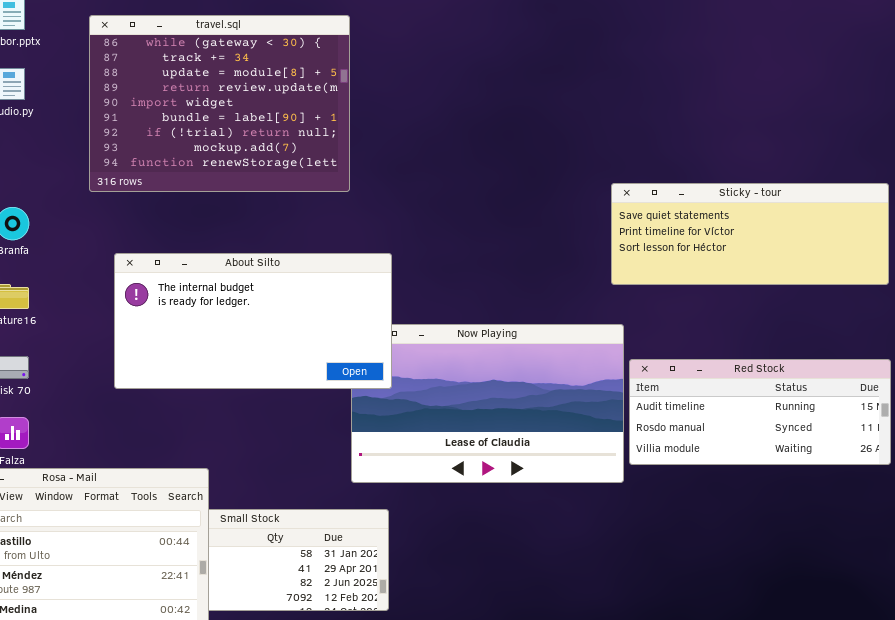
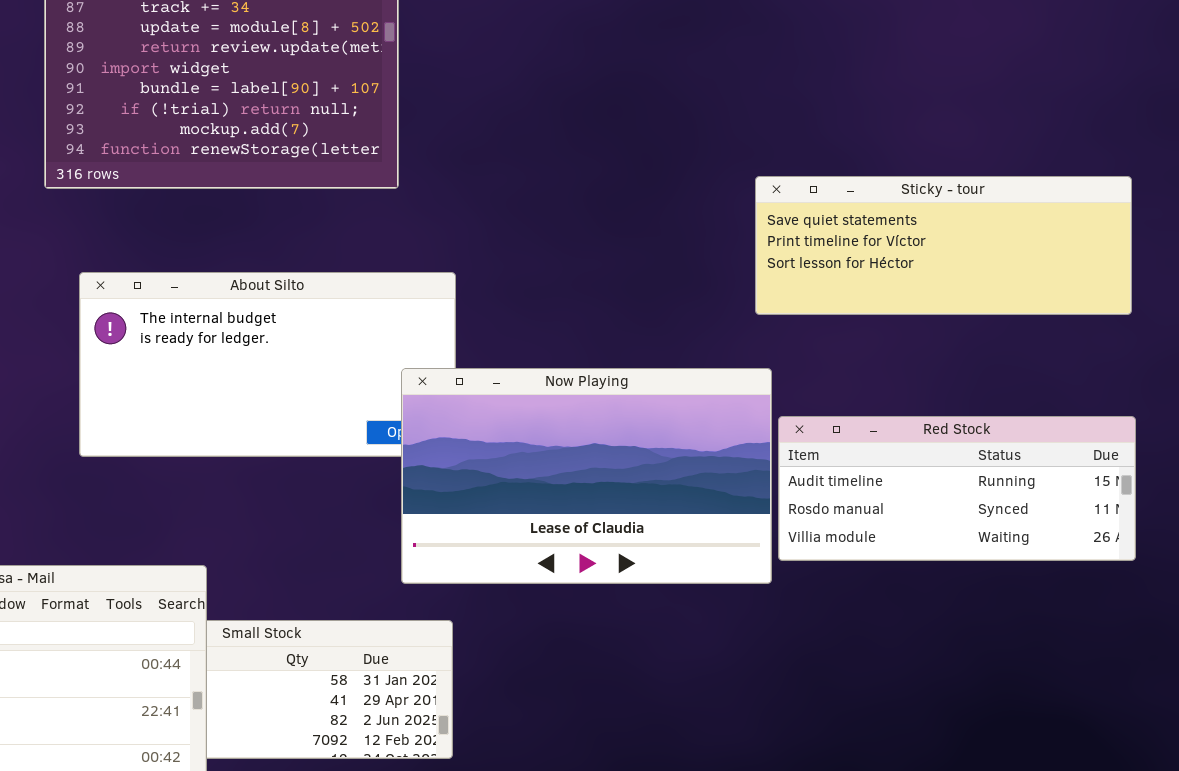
Now Playing: [351,324,624,483] -> [401,368,772,584], raised

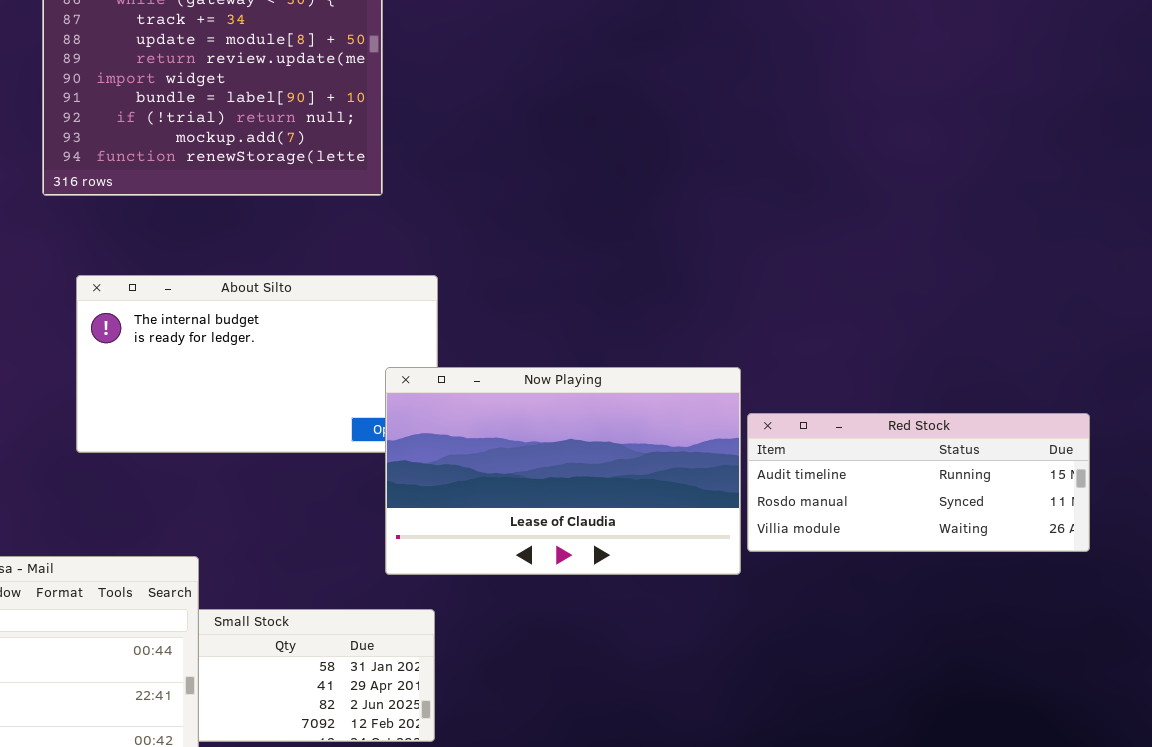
Sticky - tour: [755,176,1132,315] -> none, closed

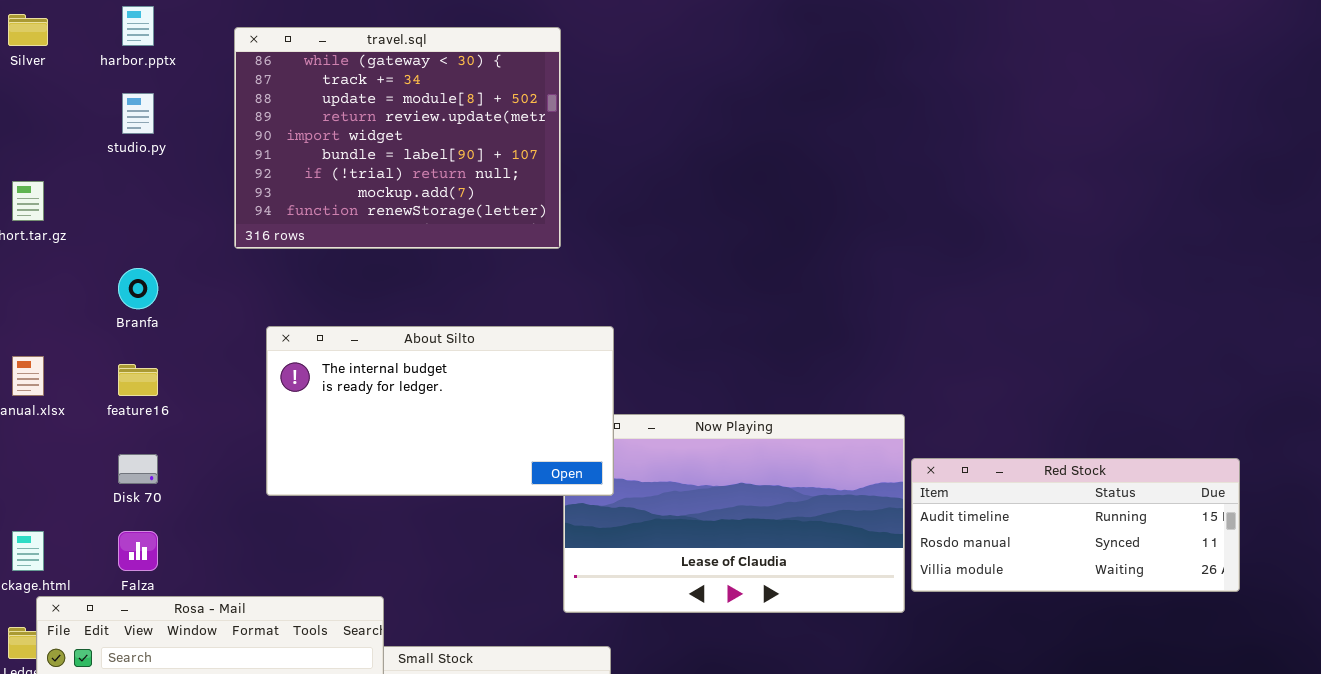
About Silto: [76,275,438,453] -> [266,326,614,496], raised

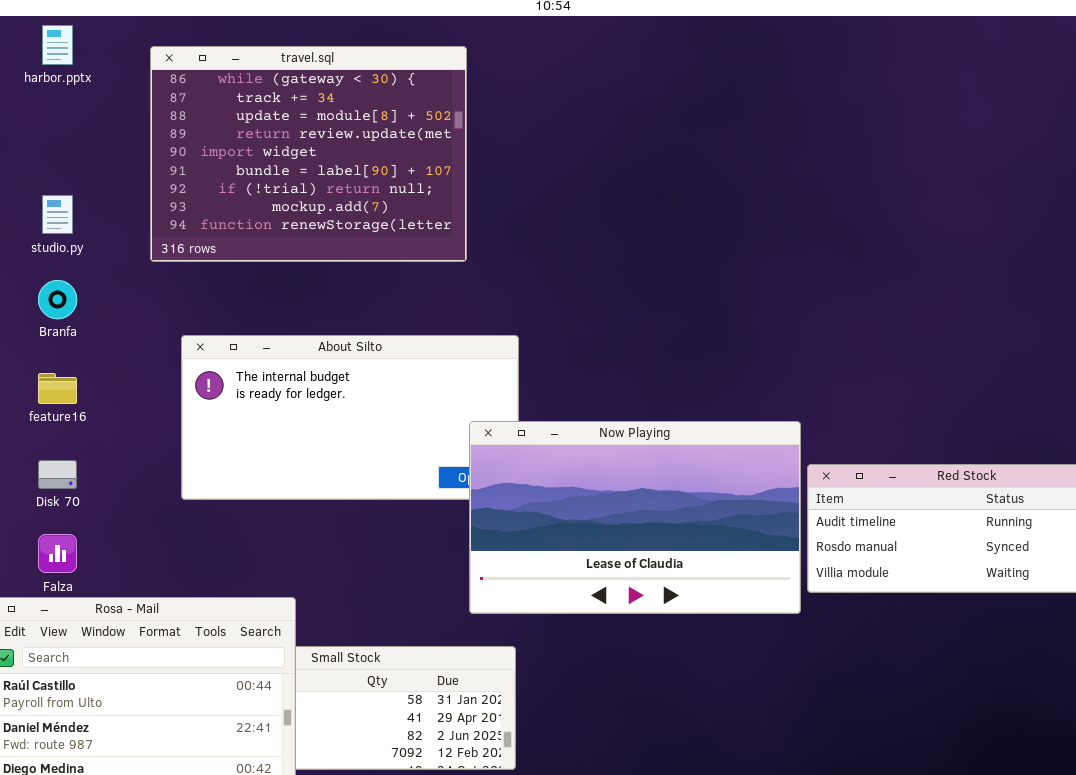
studio.py: [122,93,154,134] -> [42,195,73,234], moved
Now Playing: [563,414,905,613] -> [469,421,801,614], raised

